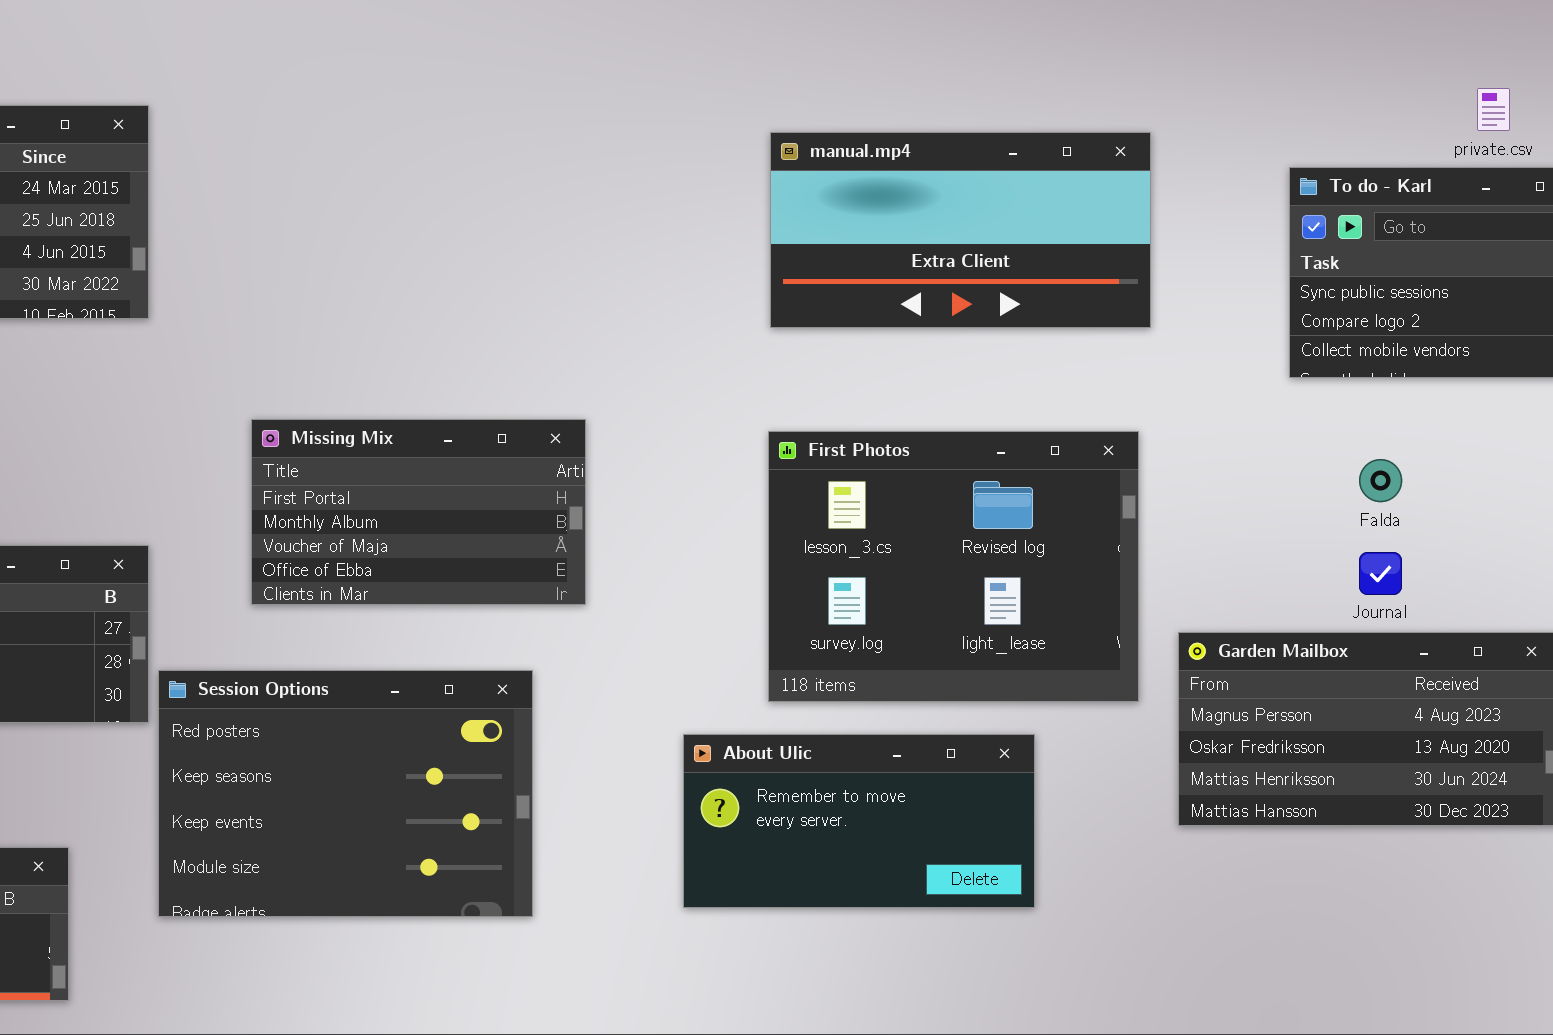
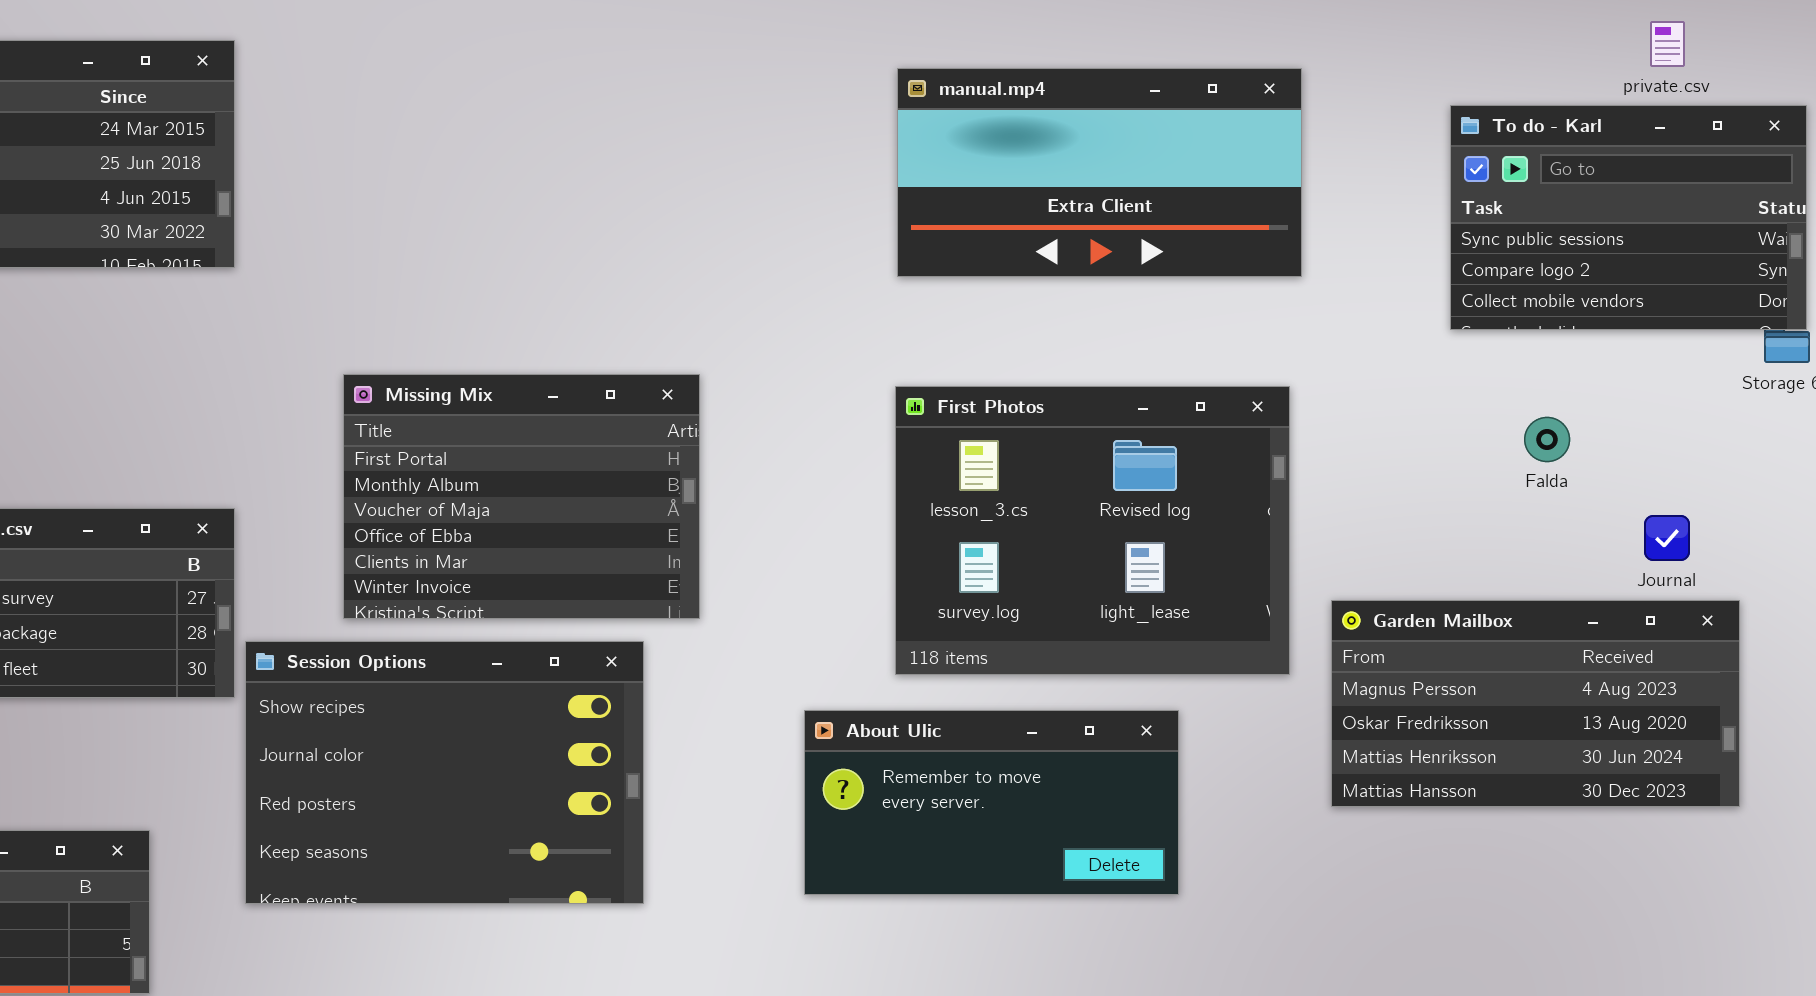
Missing Mix: [251,419,586,605] -> [343,374,700,619], resized
Journal: [1359,552,1402,595] -> [1644,515,1690,561], moved
Session Options: [158,670,533,917] -> [245,641,644,904], scrolled up 2 rows

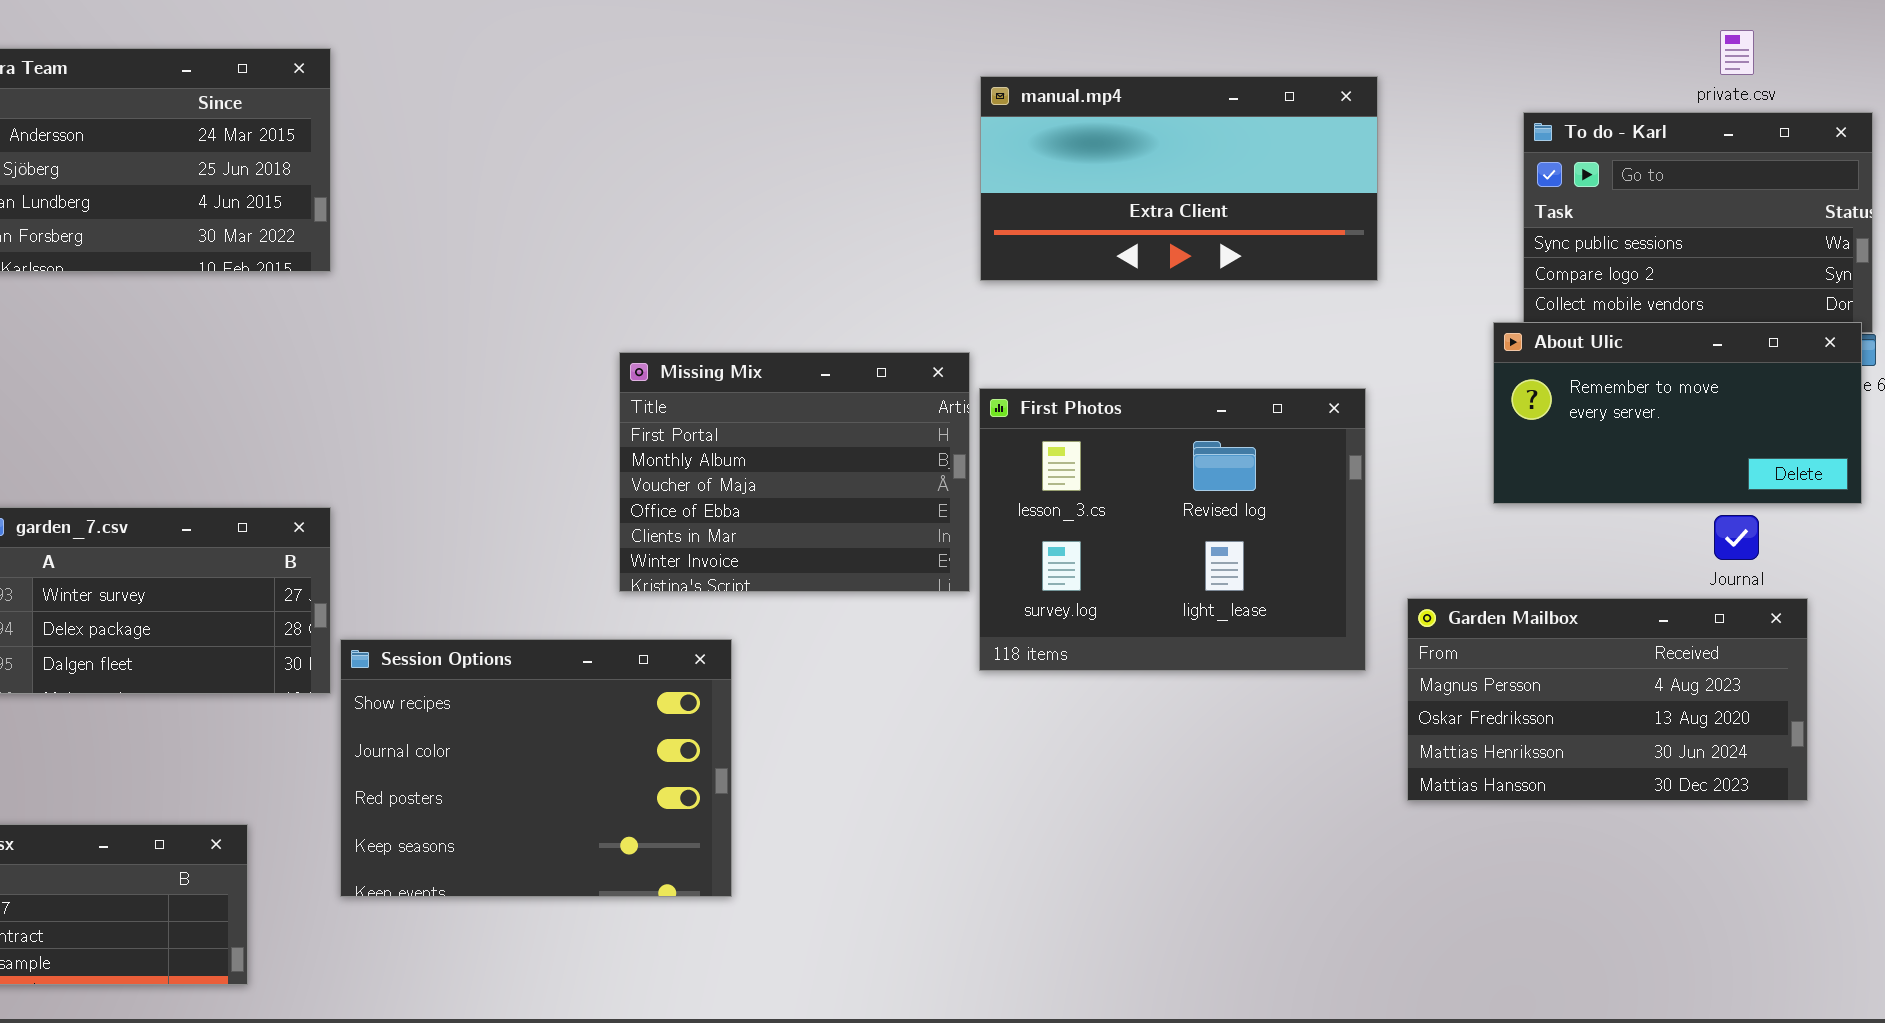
Missing Mix: [343,374,700,619] -> [619,352,970,592], moved
About Ulic: [804,710,1179,895] -> [1493,322,1862,504], moved

